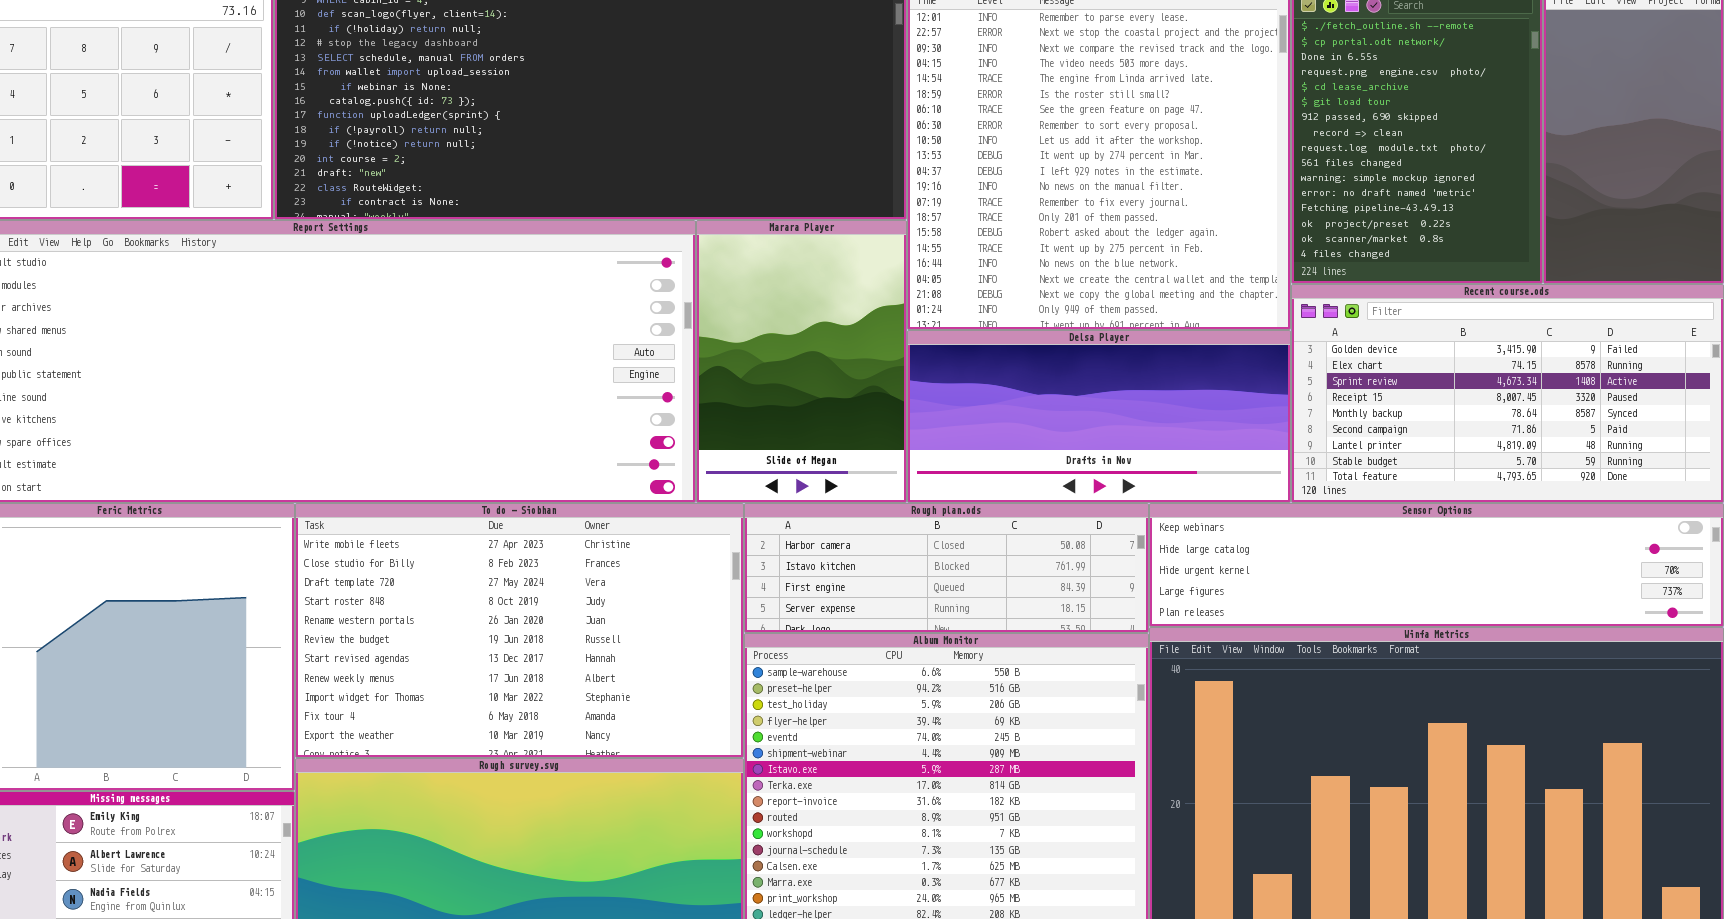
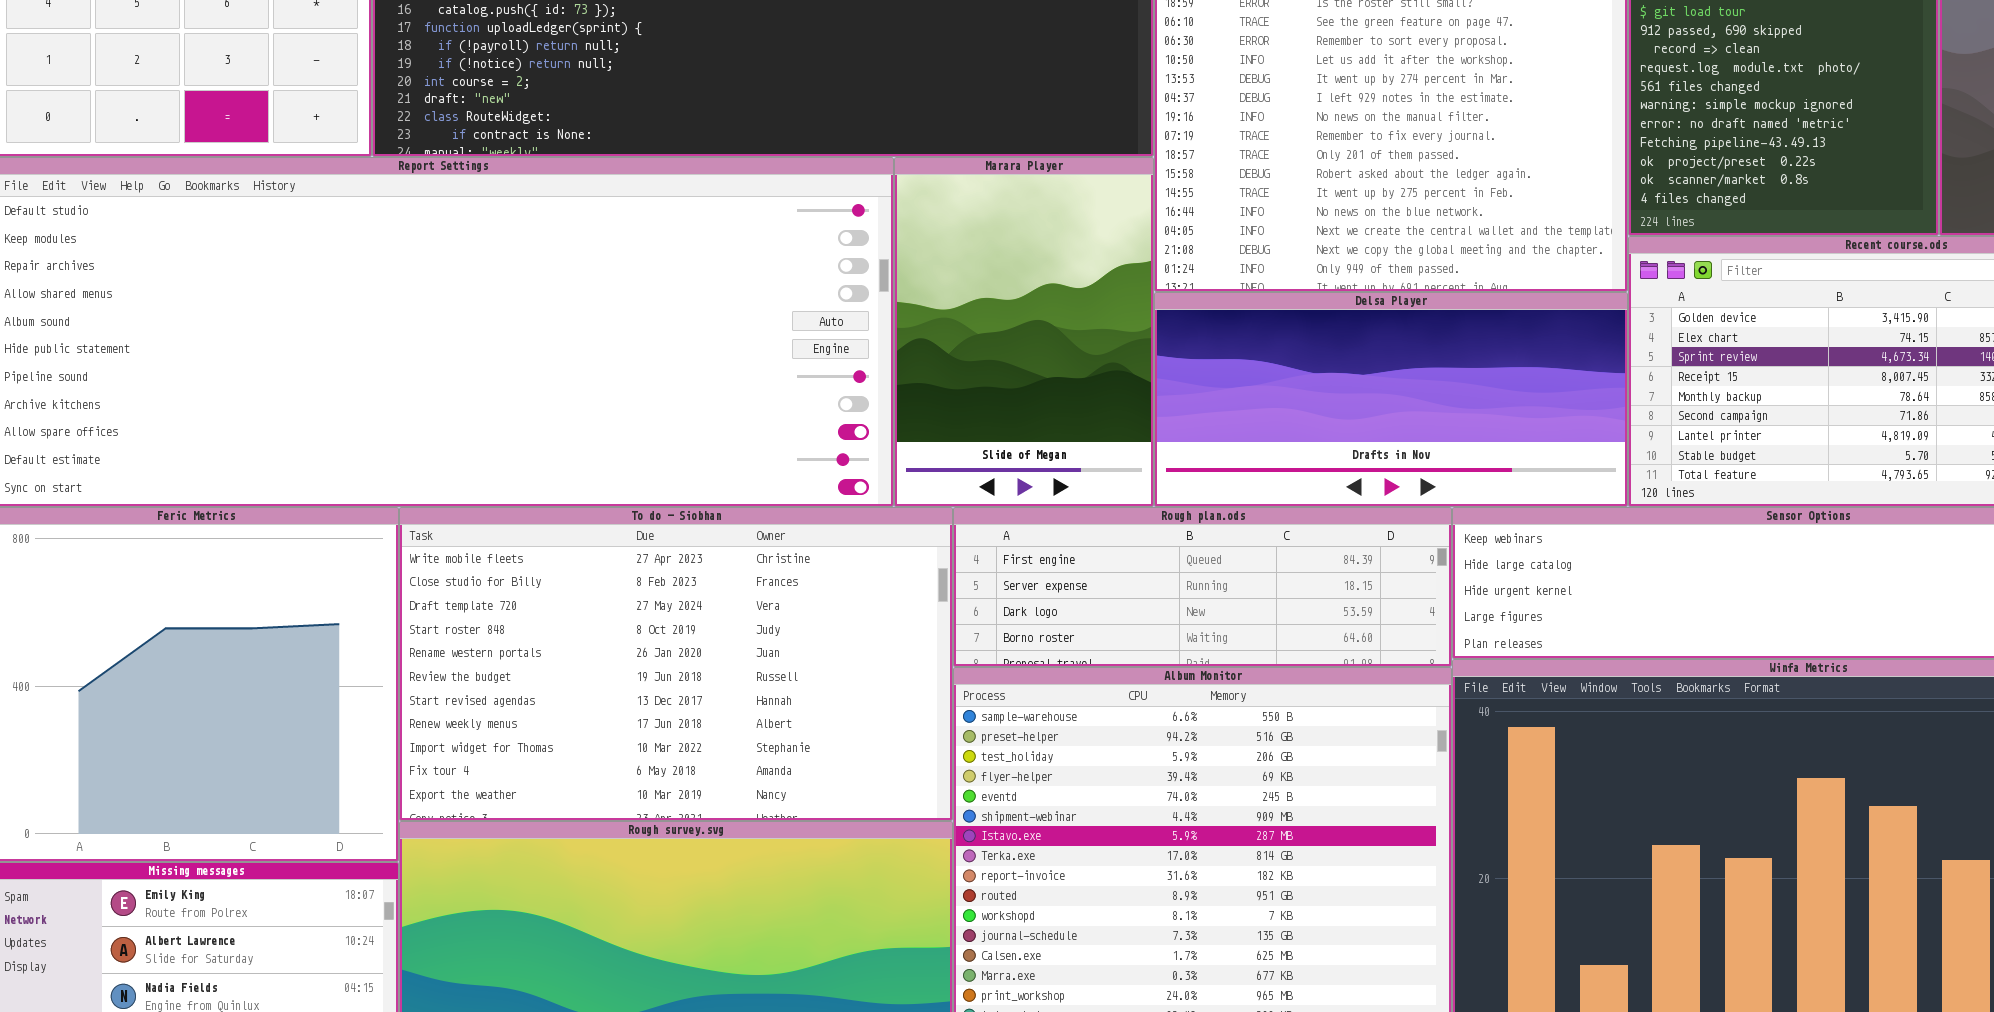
Rough plan.ods: [744,503,1149,633] -> [953,507,1452,667], scrolled down 2 rows

